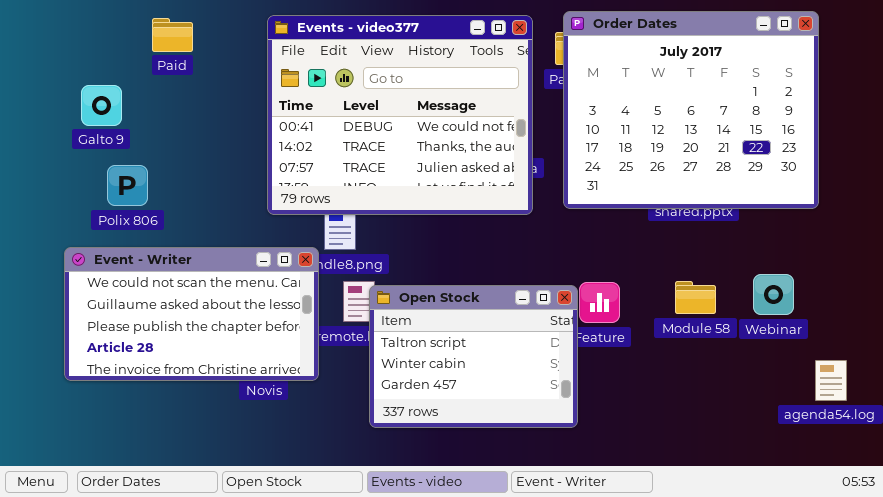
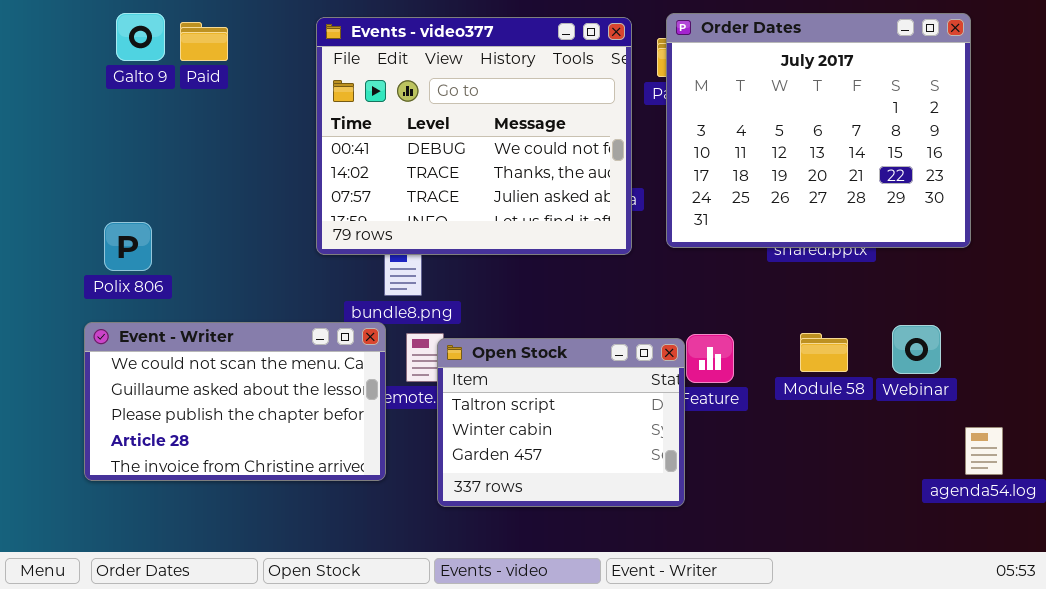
Galto 9: [81,85,122,126] -> [116,13,165,61], moved
Polix 806: [107,165,148,206] -> [104,222,152,271], moved
Event - Writer: [64,247,319,381] -> [84,322,386,481], moved

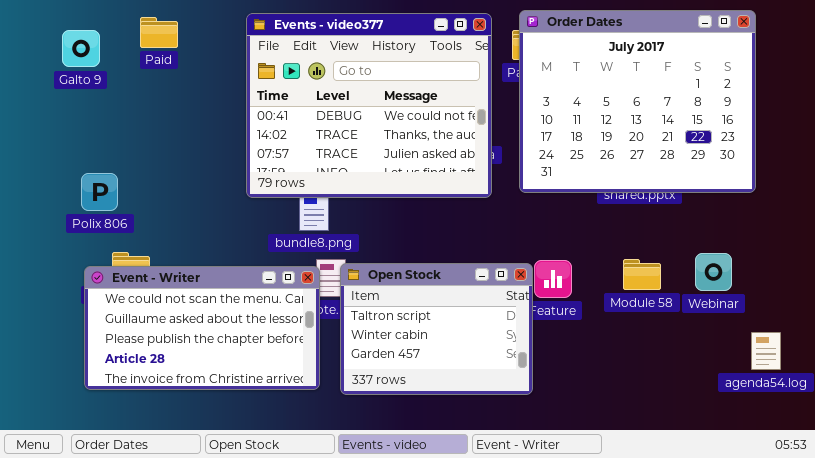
Galto 9: [116,13,165,61] -> [62,30,100,67], moved
Event - Writer: [84,322,386,481] -> [84,266,320,390], moved

